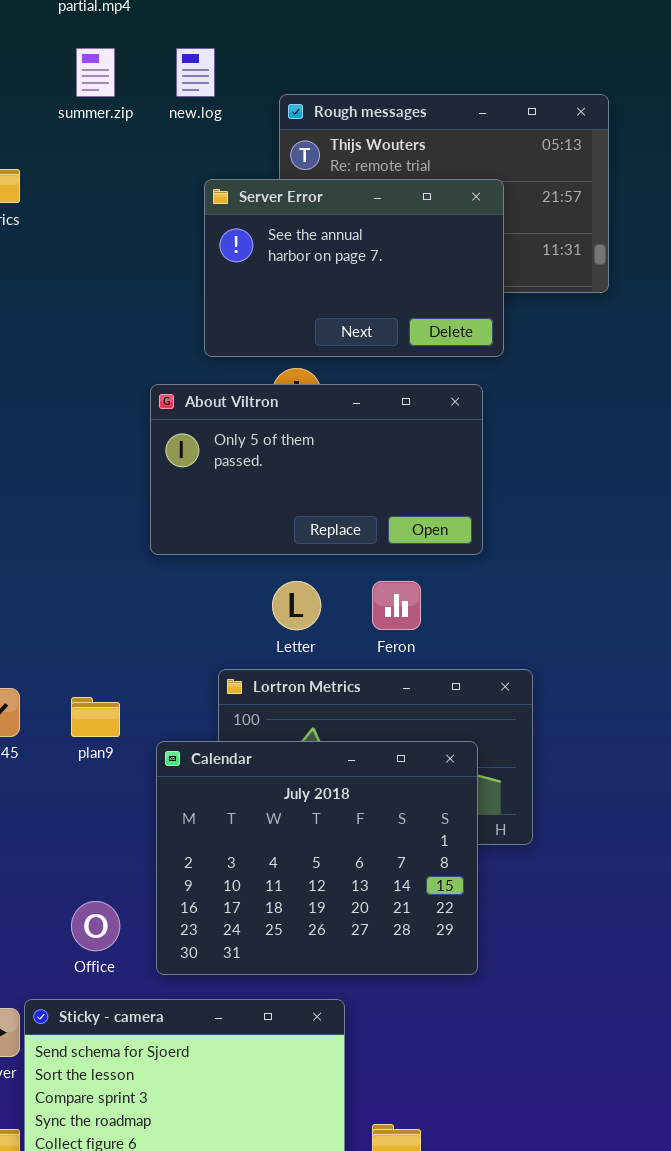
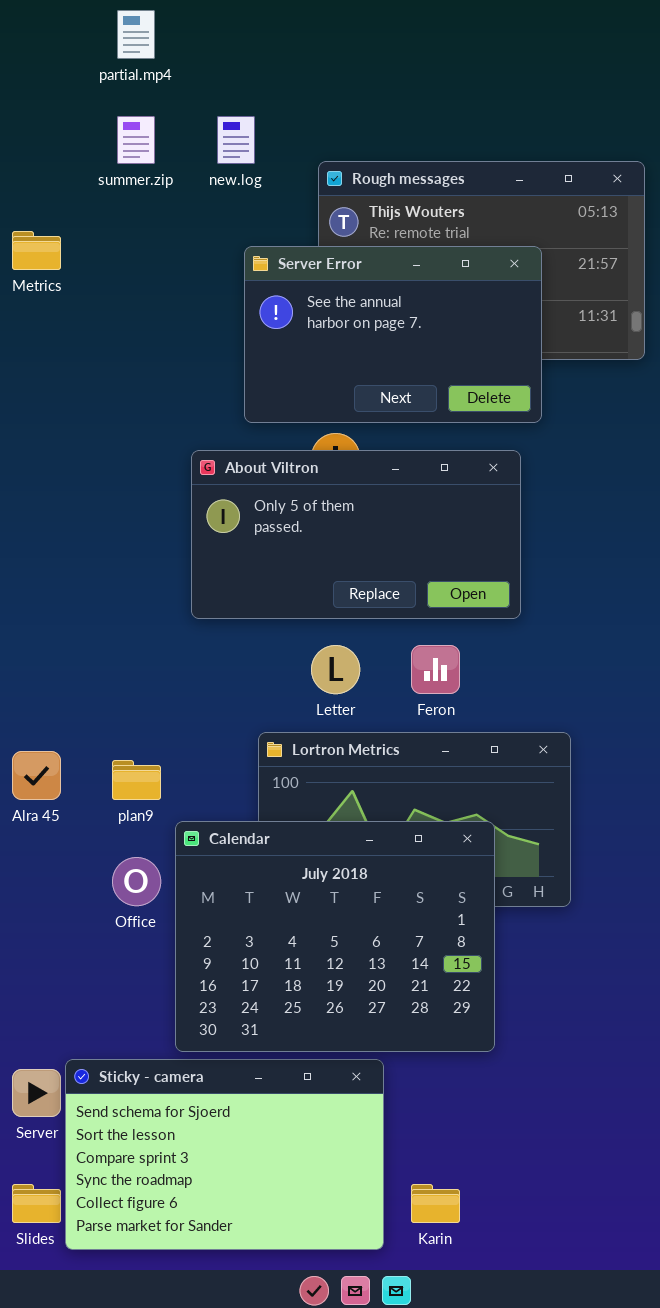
Calendar: [156,741,478,975] -> [175,821,495,1052], moved
Office: [71,901,120,951] -> [112,857,161,906], moved

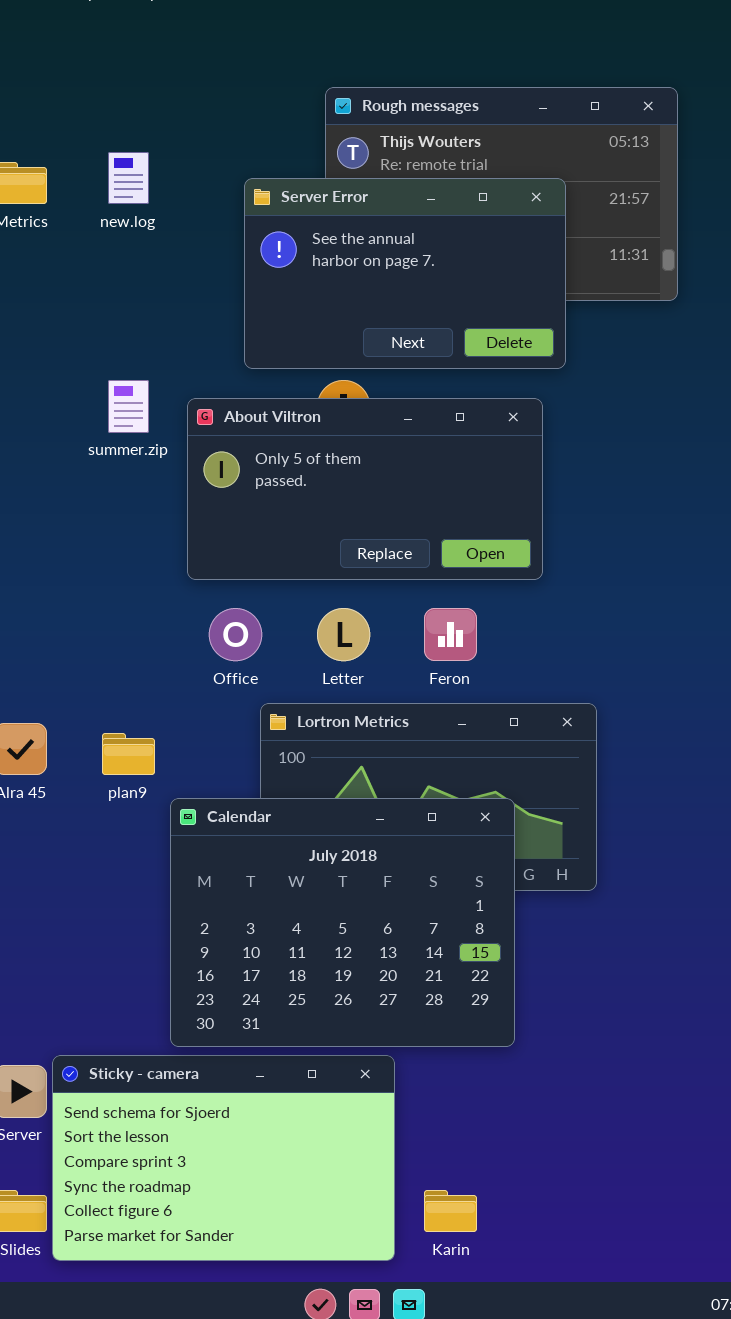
summer.zip: [117,116,155,164] -> [108,380,149,433], moved
new.log: [217,116,255,164] -> [108,152,149,204], moved
Office: [112,857,161,906] -> [209,608,262,661], moved

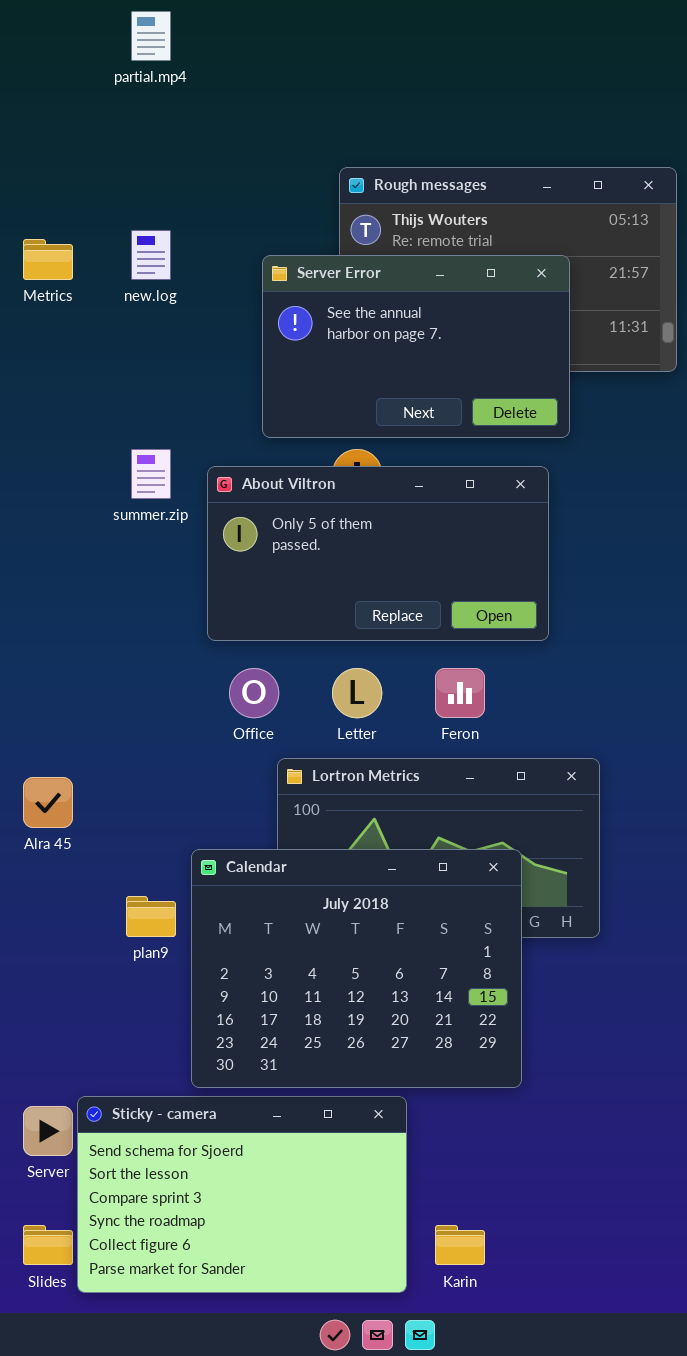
plan9: [102,733,155,775] -> [126,896,176,937], moved

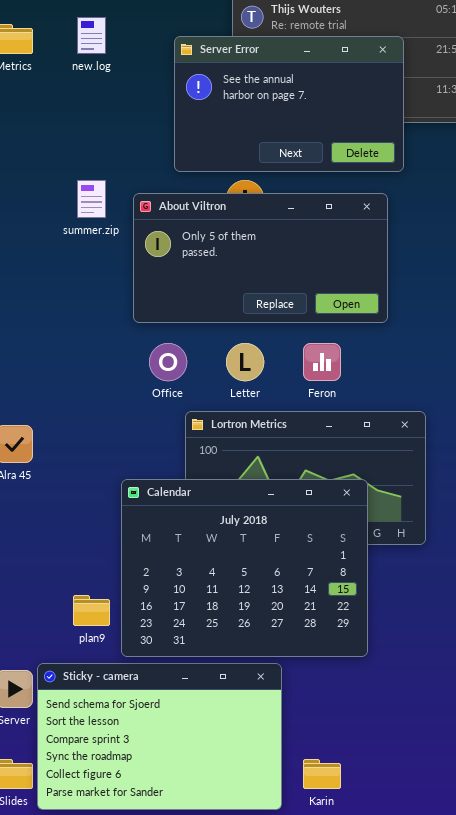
plan9: [126,896,176,937] -> [73,595,110,626], moved

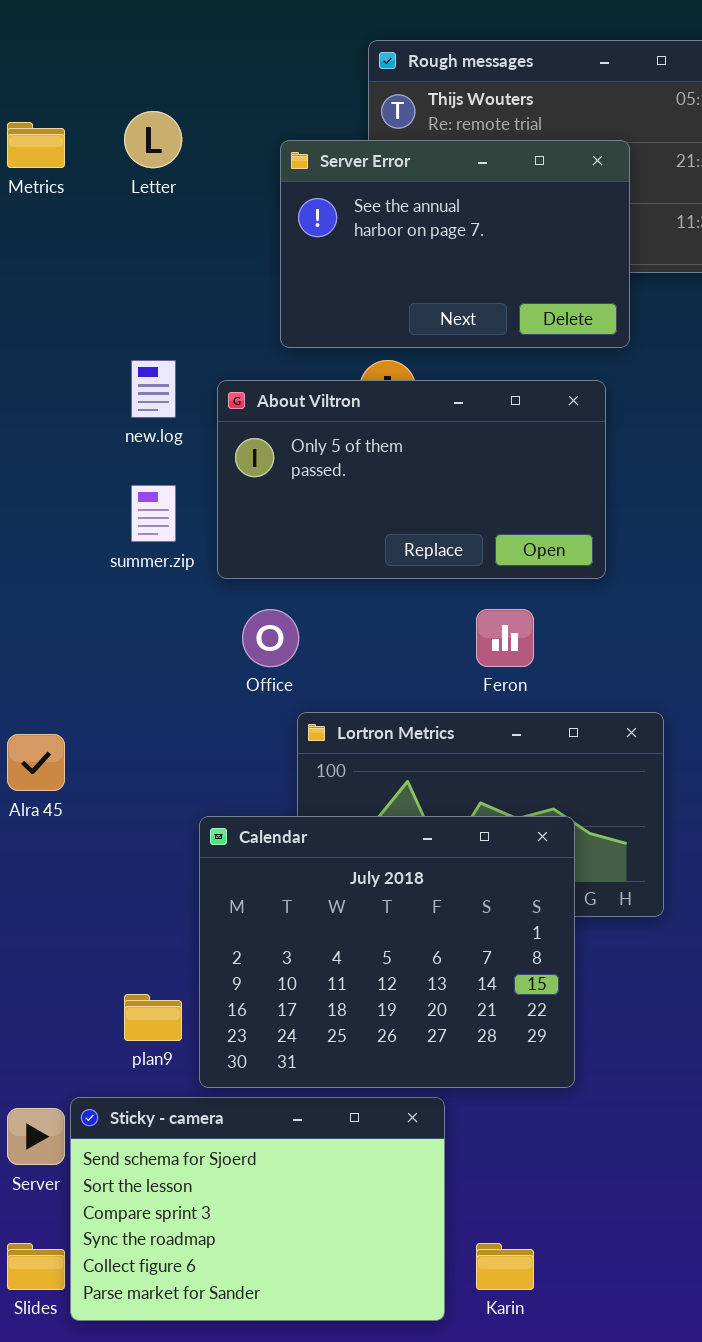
new.log: [77,17,106,54] -> [131,360,176,418], moved
summer.zip: [77,180,106,218] -> [131,485,176,542], moved
Letter: [226,343,264,381] -> [124,111,182,168], moved

